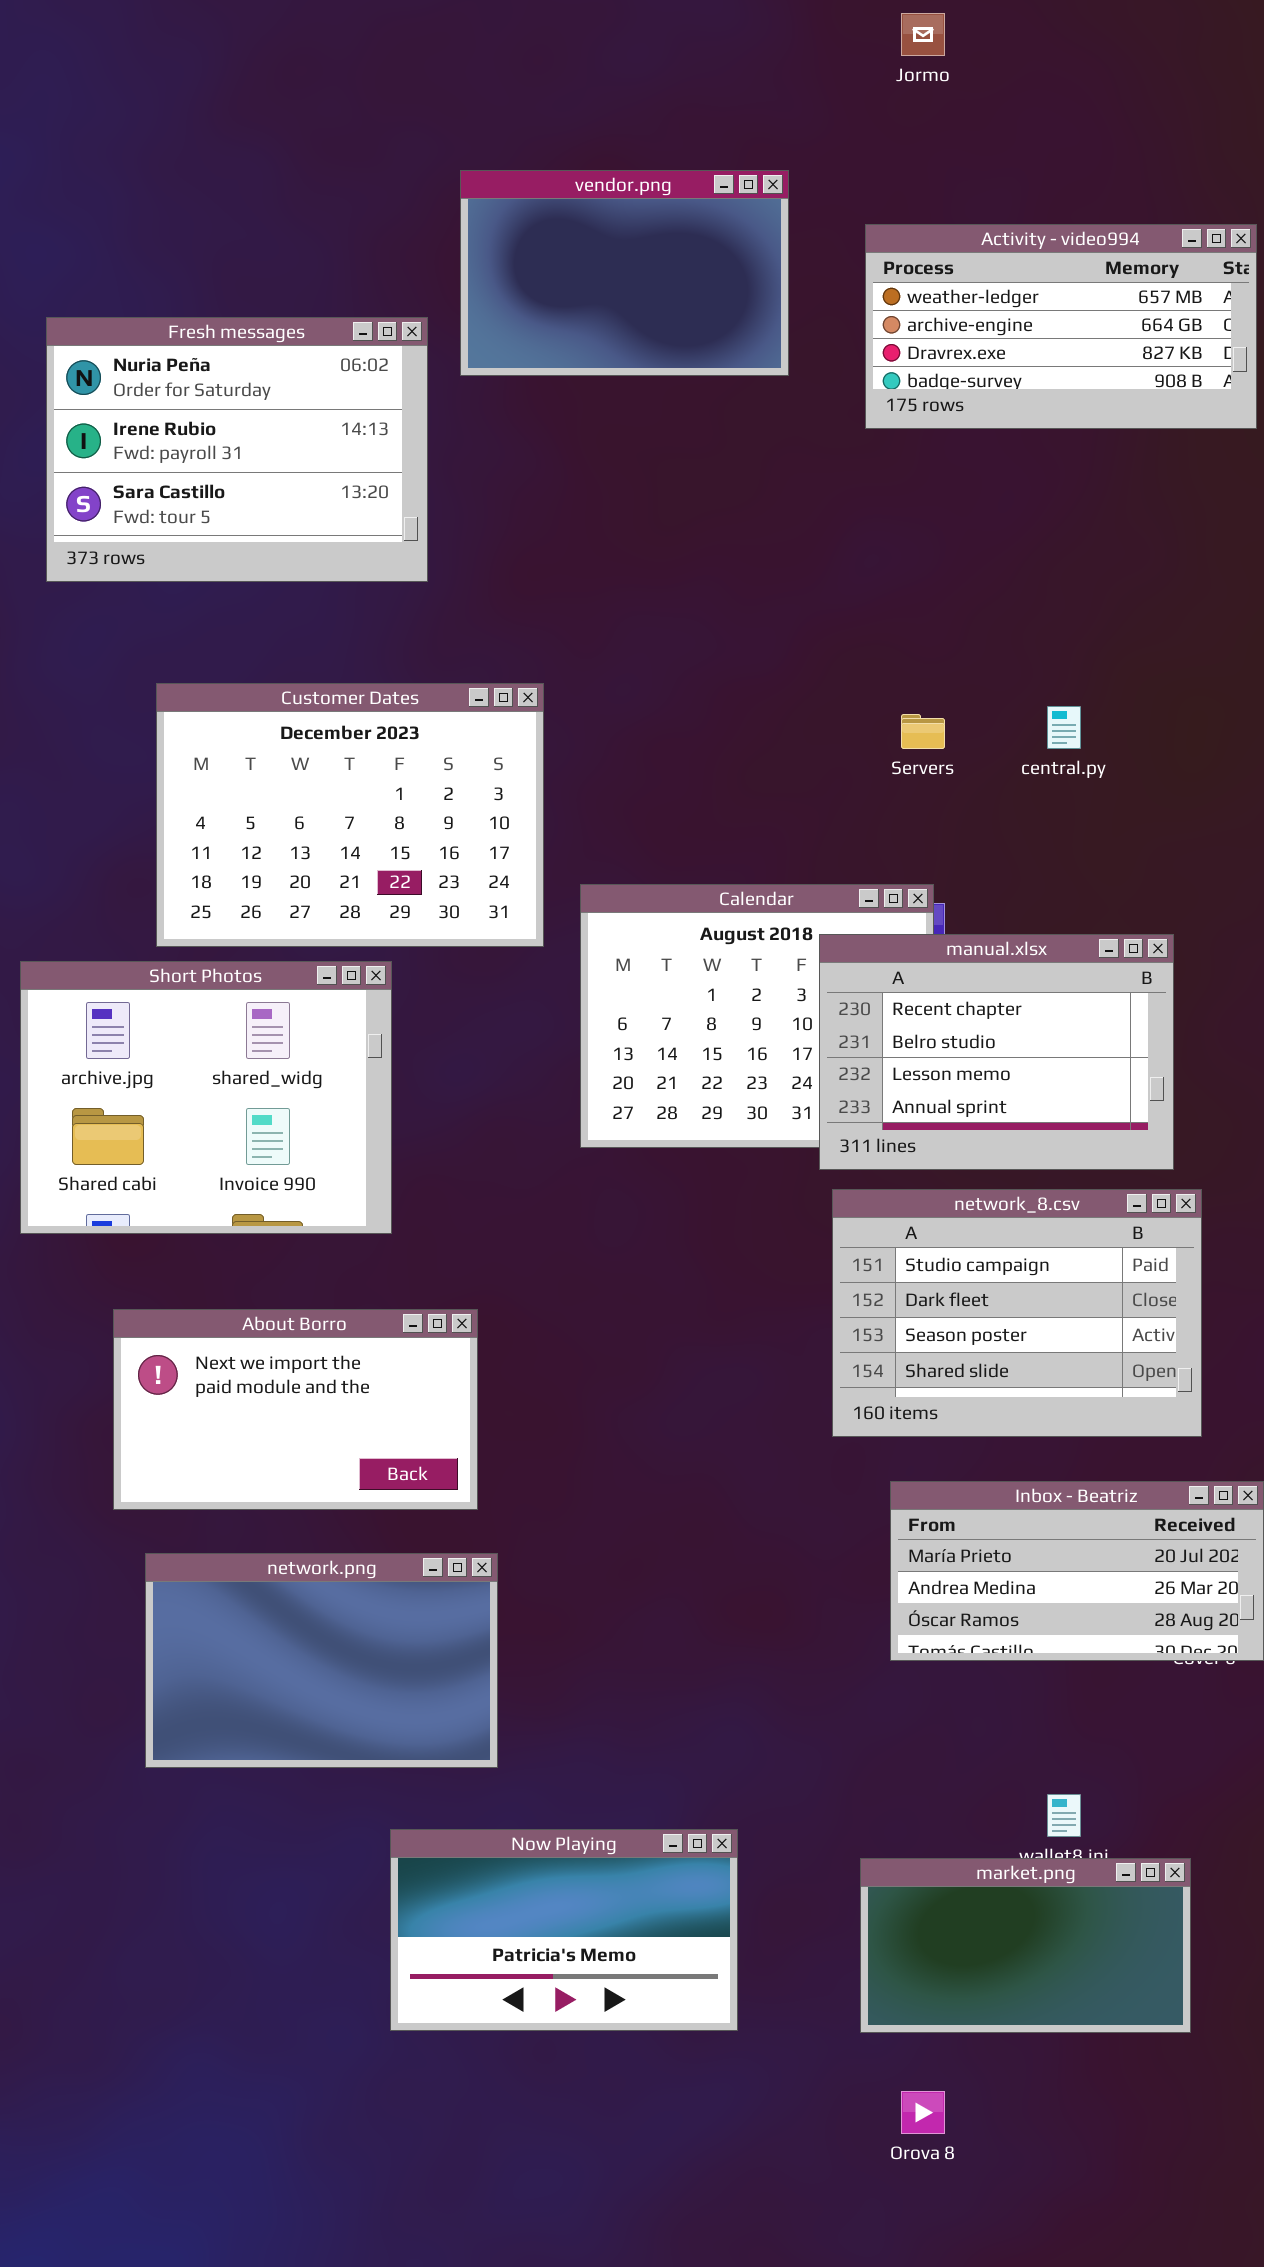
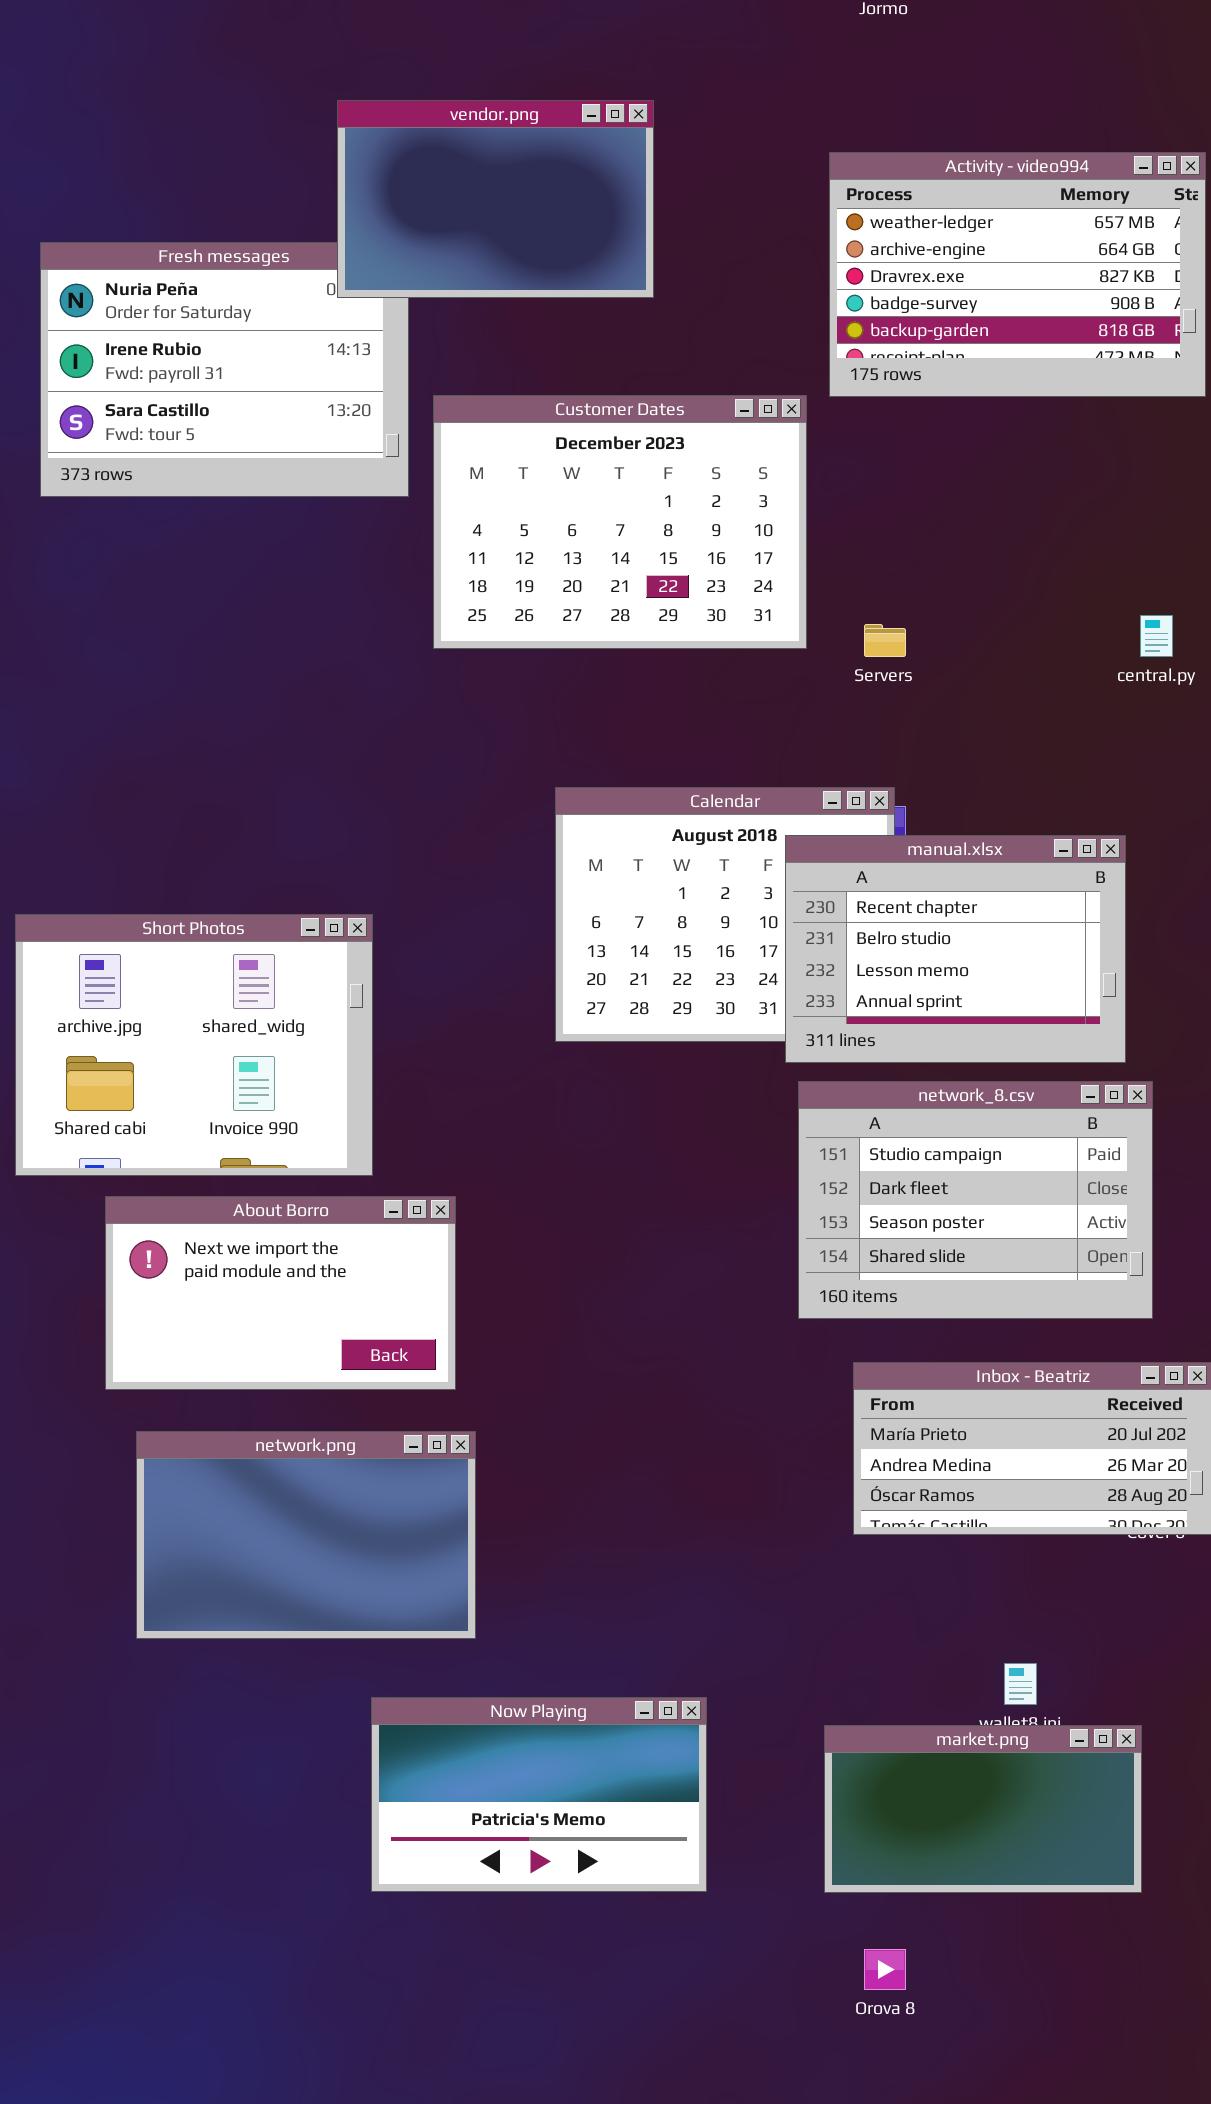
vendor.png: [460,170,789,376] -> [337,100,654,298], moved
Activity - video994: [865,224,1257,429] -> [829,152,1206,397], resized
Customer Dates: [156,683,544,947] -> [433,395,807,649], moved
central.py: [1047,706,1081,749] -> [1140,615,1173,657], moved
Short Photos: [20,961,392,1234] -> [15,914,373,1176], moved

